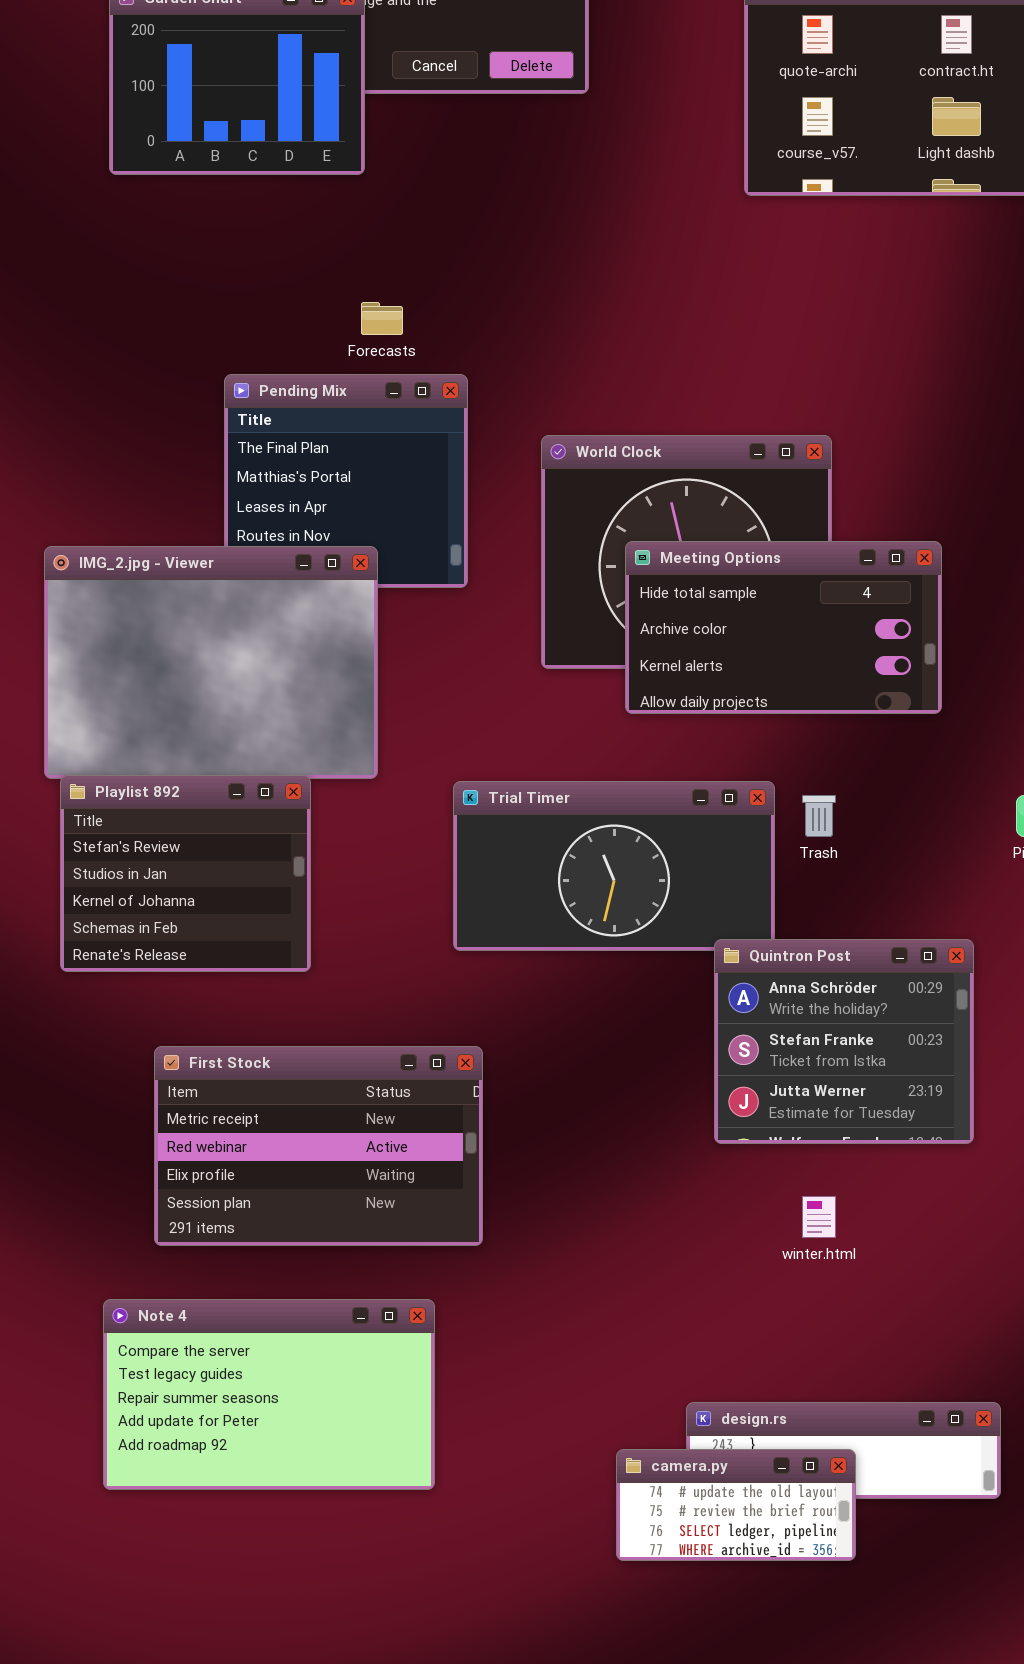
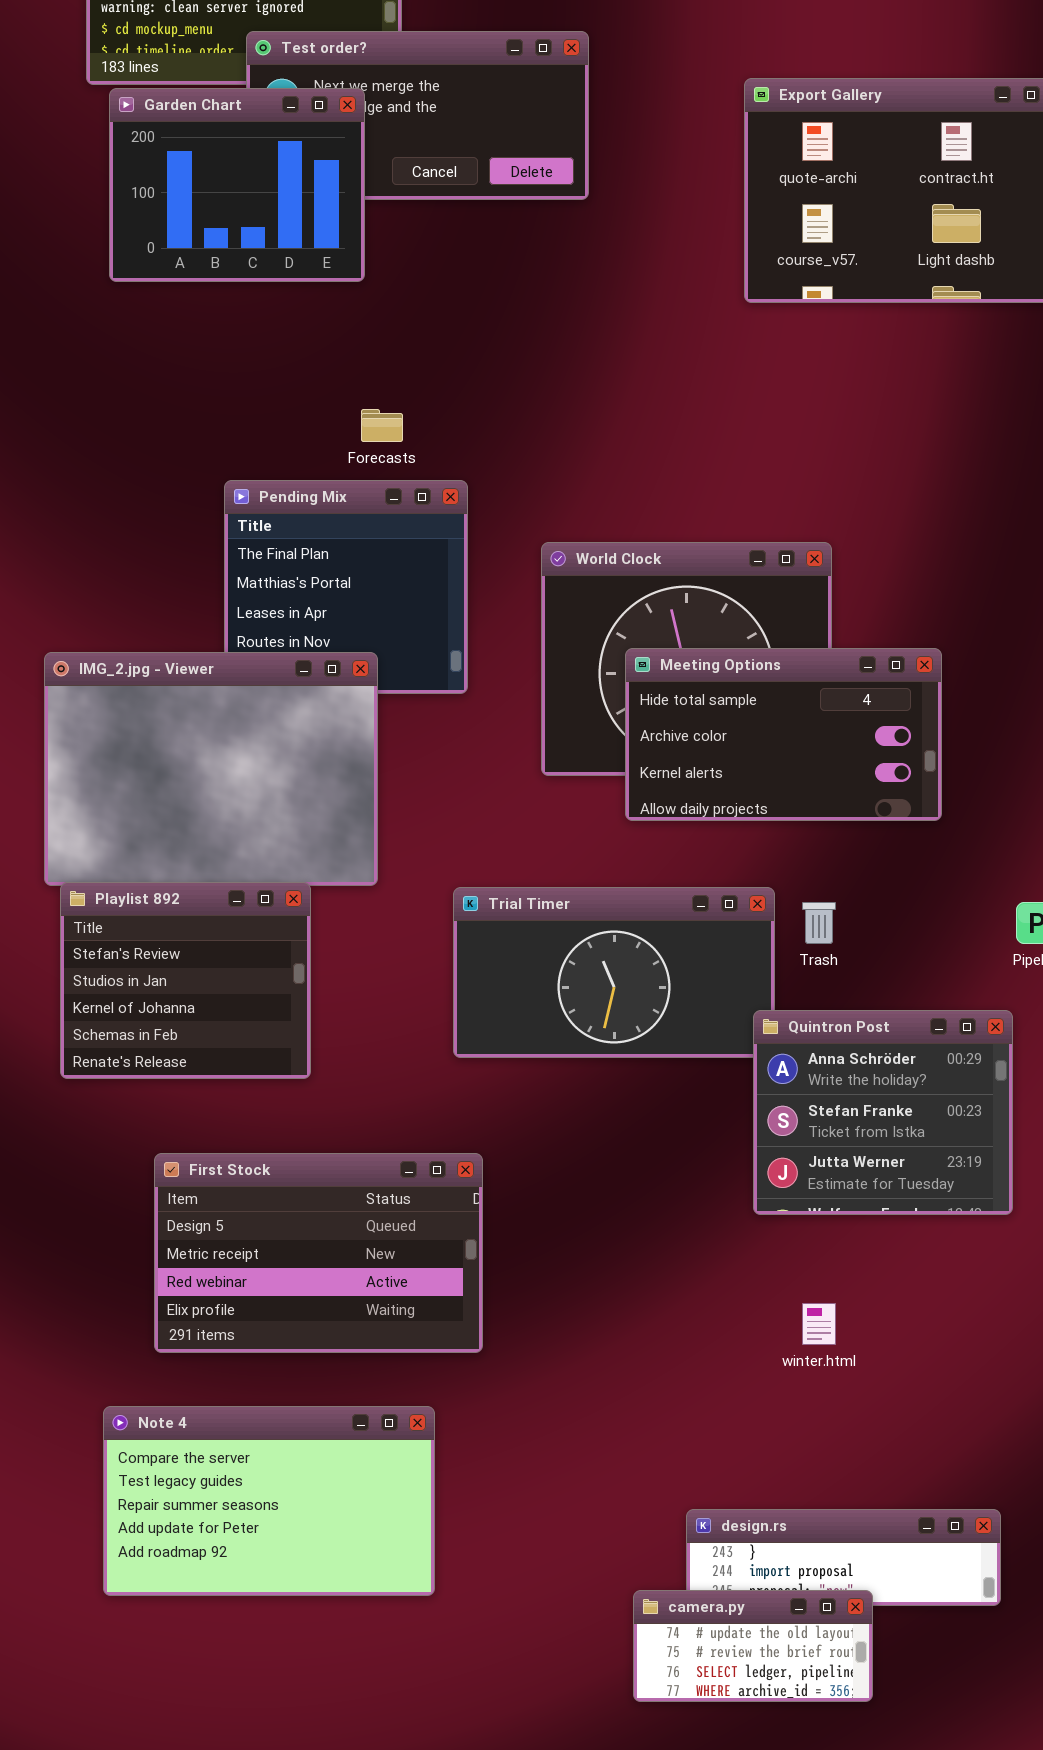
Quintron Post: [714,939,974,1144] -> [753,1010,1013,1215], moved
First Stock: [154,1046,483,1246] -> [154,1153,483,1353], scrolled up 1 row
camera.py: [616,1449,856,1561] -> [633,1590,873,1702], moved

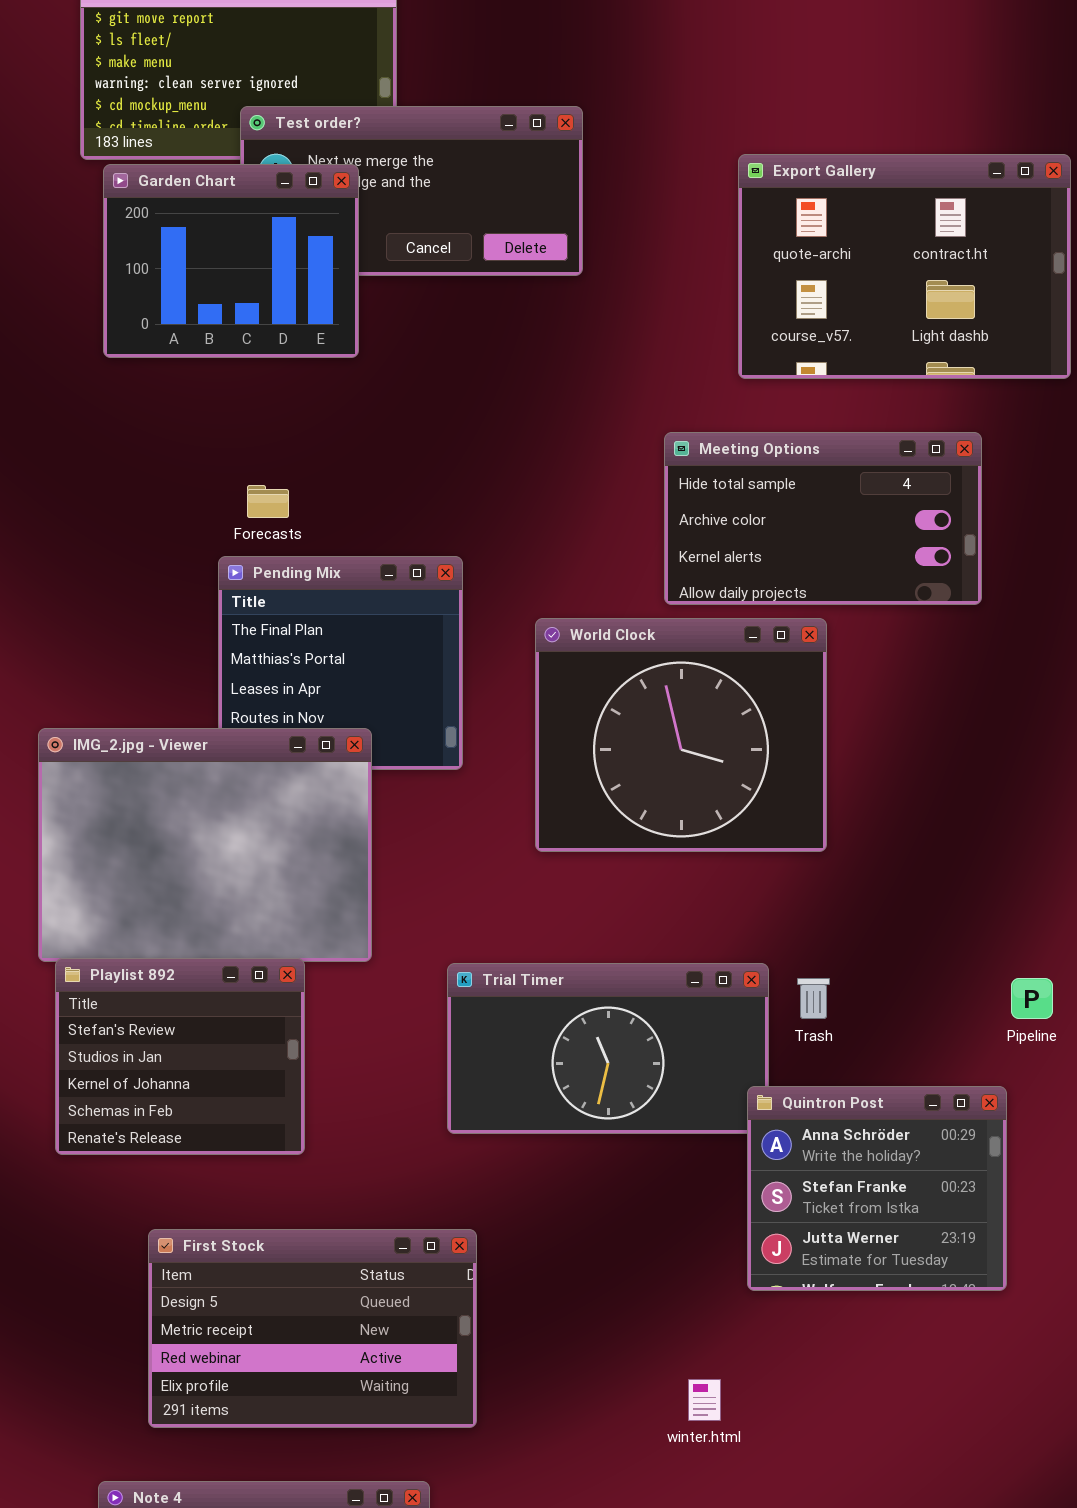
Forecasts: [361,409,403,442] -> [247,485,289,518], moved
Meeting Options: [625,648,942,821] -> [664,432,982,605], moved
winter.html: [802,1303,836,1345] -> [688,1379,721,1421], moved

